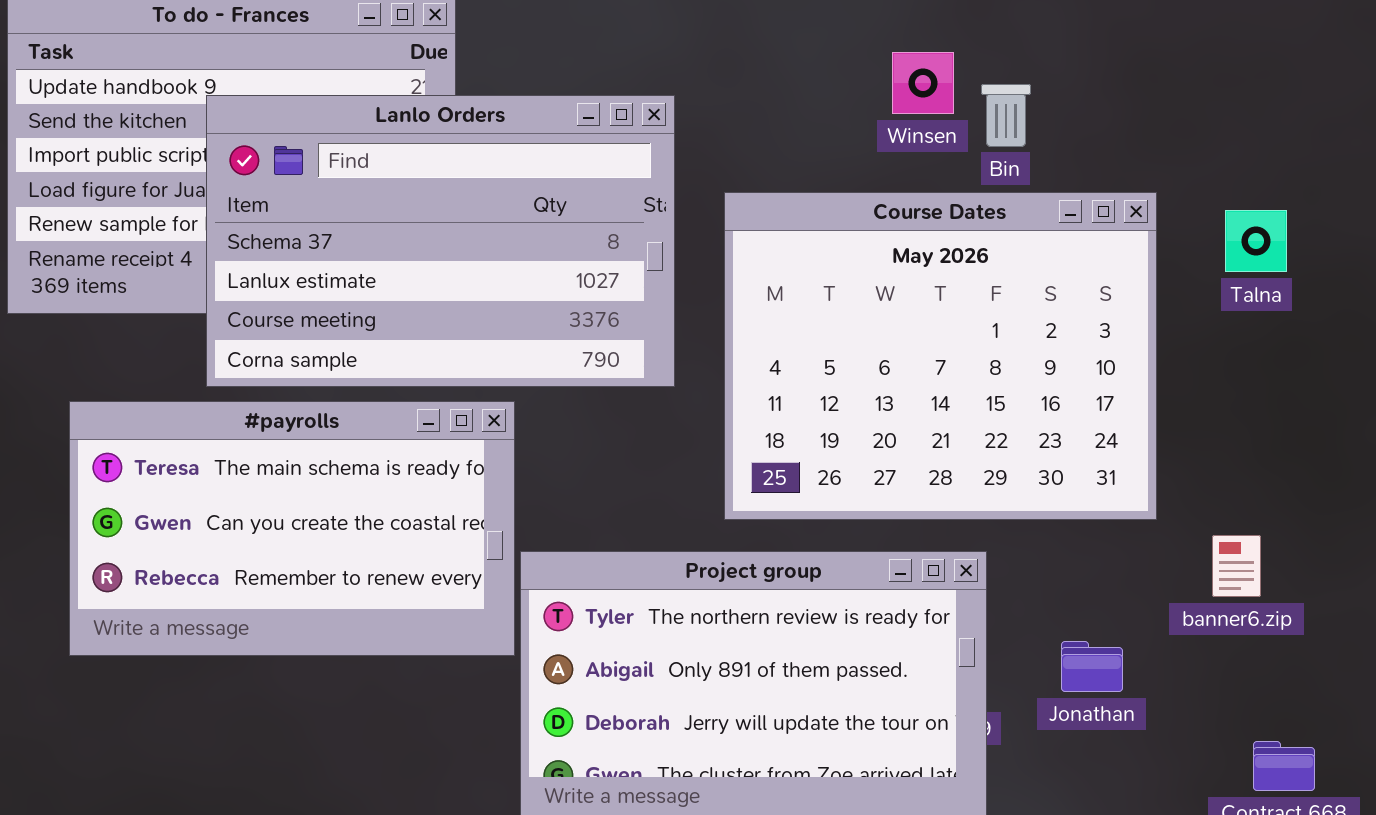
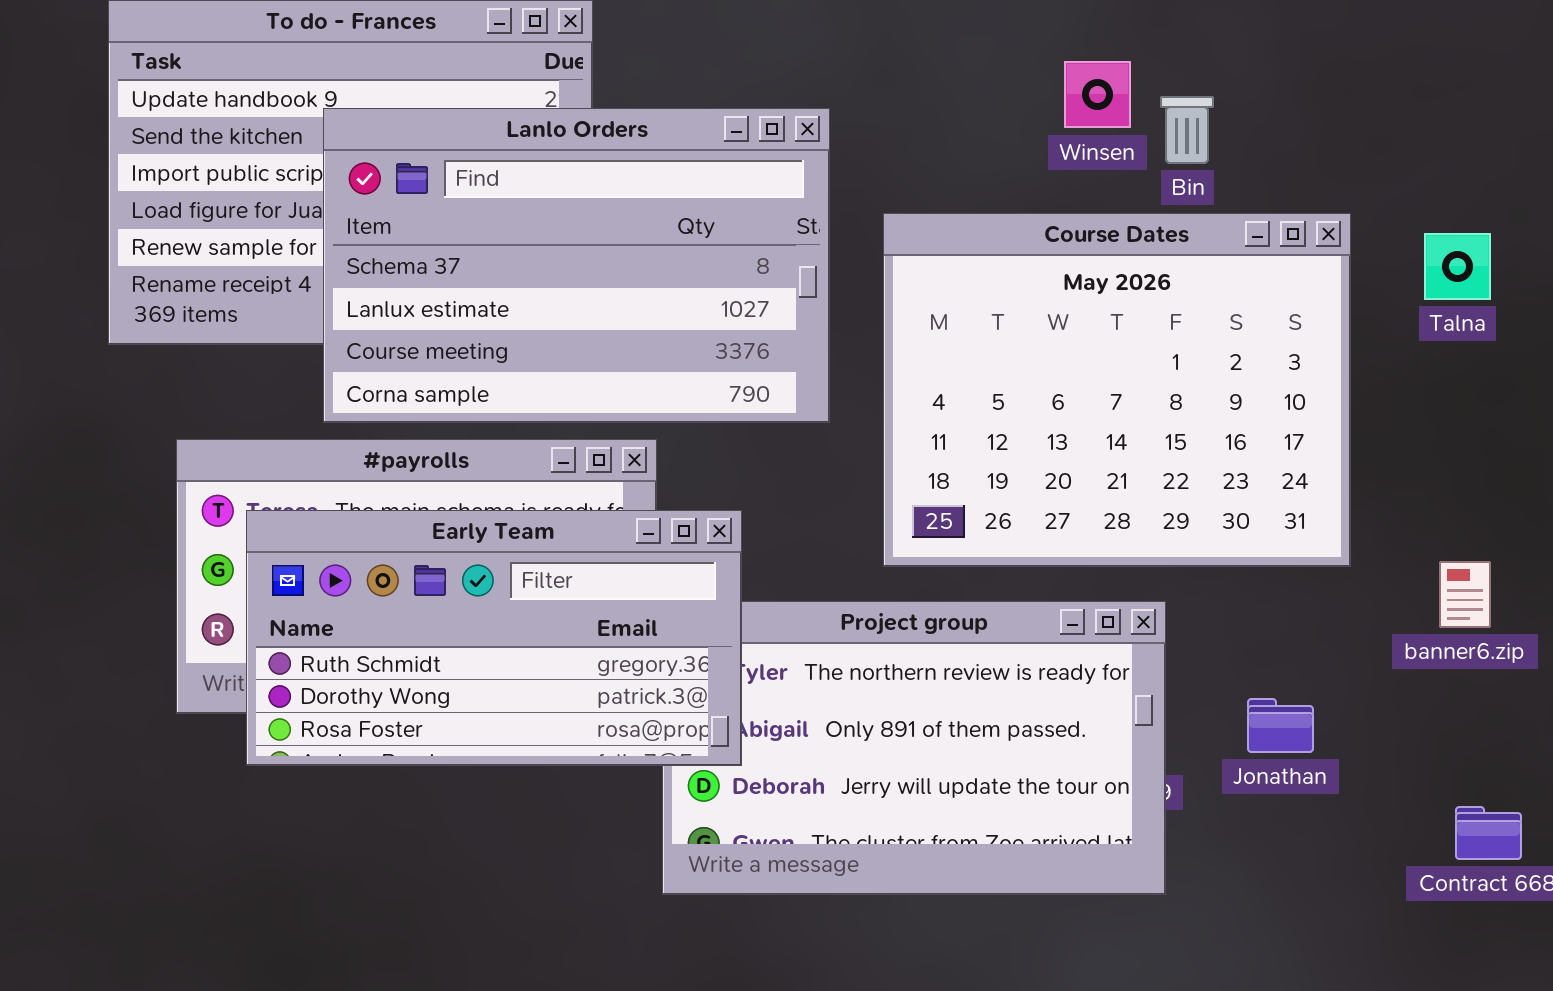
Early Team: none -> [246,510,742,766], opened
banner6.zip: [1212,535,1261,597] -> [1439,561,1491,628], moved

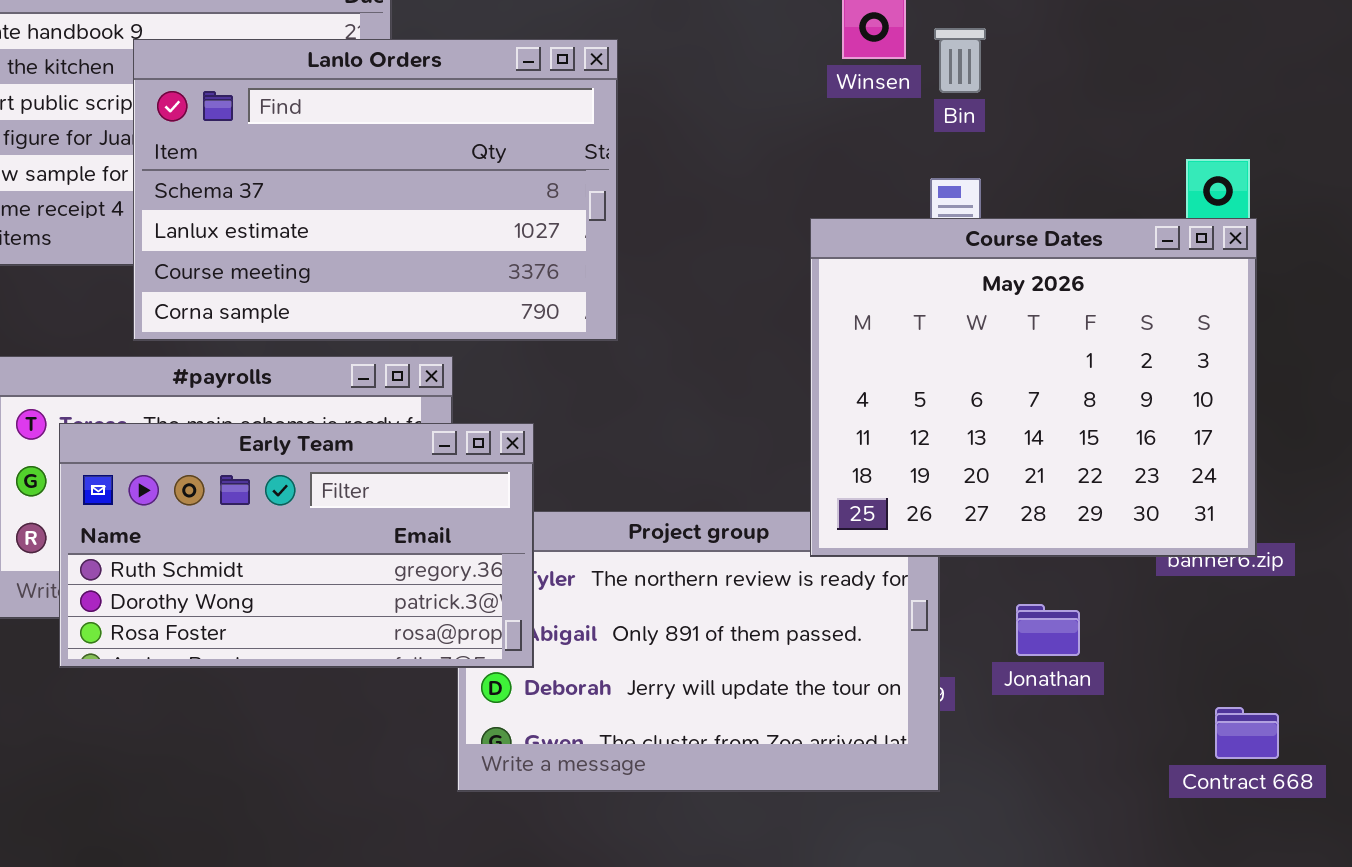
Course Dates: [883,213,1351,567] -> [810,218,1257,557], moved

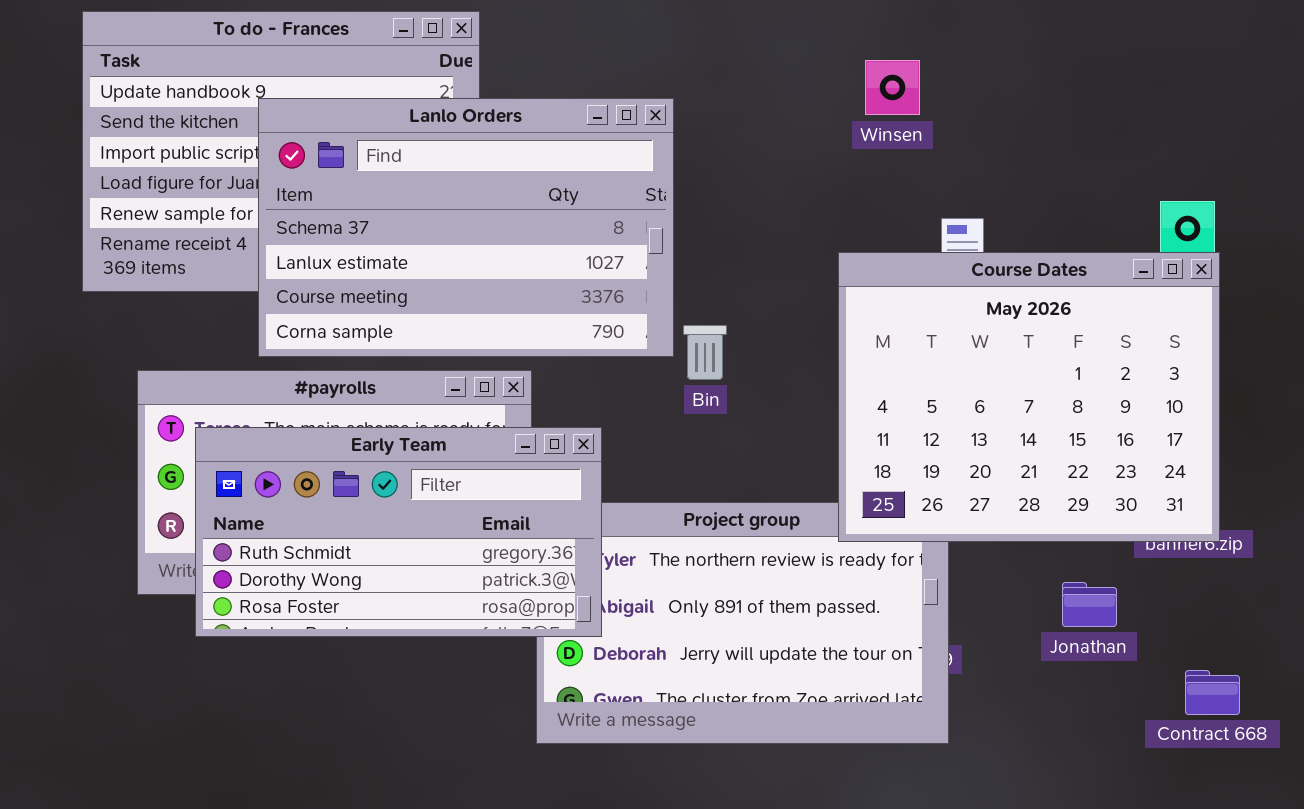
Bin: [934,28,986,93] -> [683,325,727,380], moved
Jonathan: [1016,604,1080,656] -> [1062,582,1117,627], moved

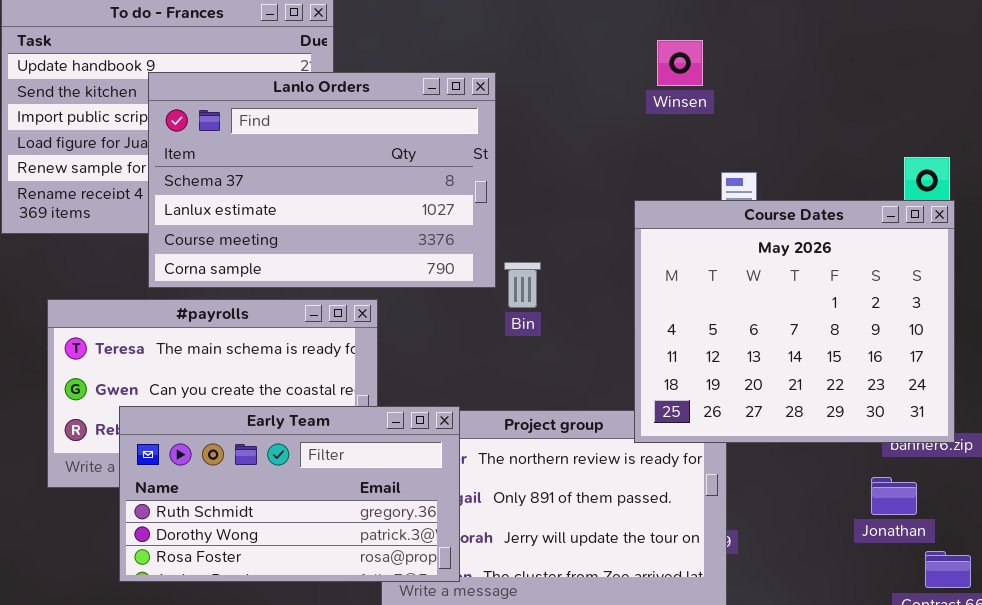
Early Team: [195,427,602,637] -> [119,406,460,582], moved
Jonathan: [1062,582,1117,627] -> [871,477,917,515], moved

